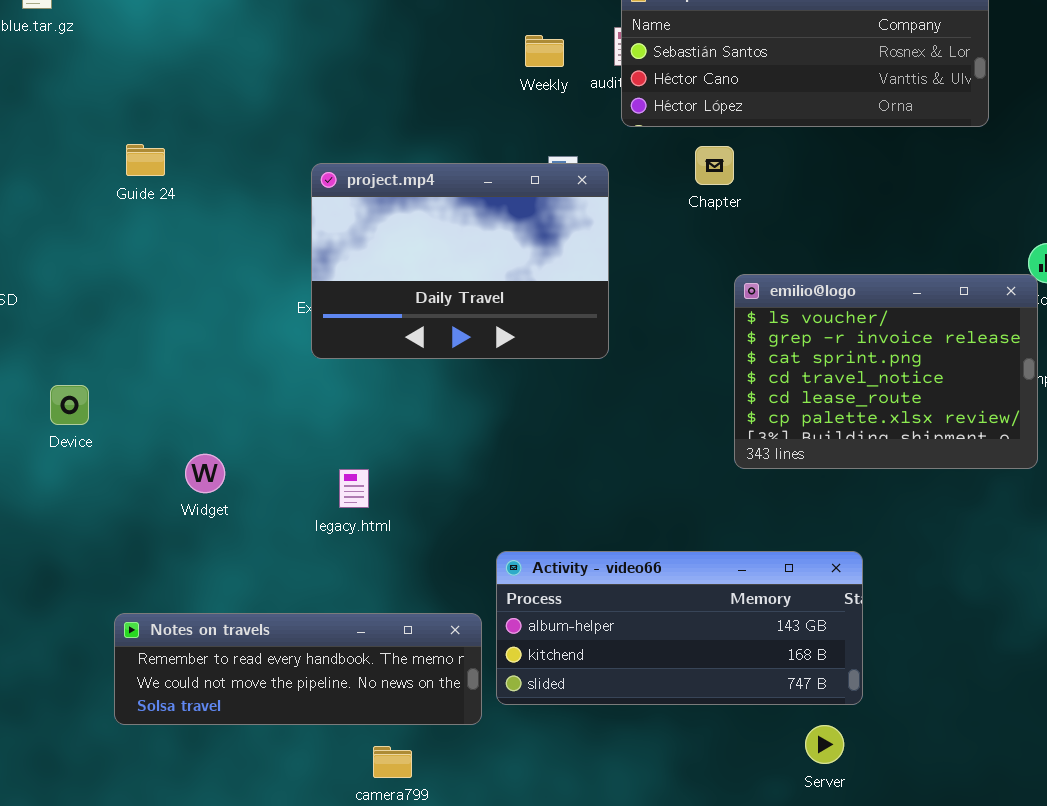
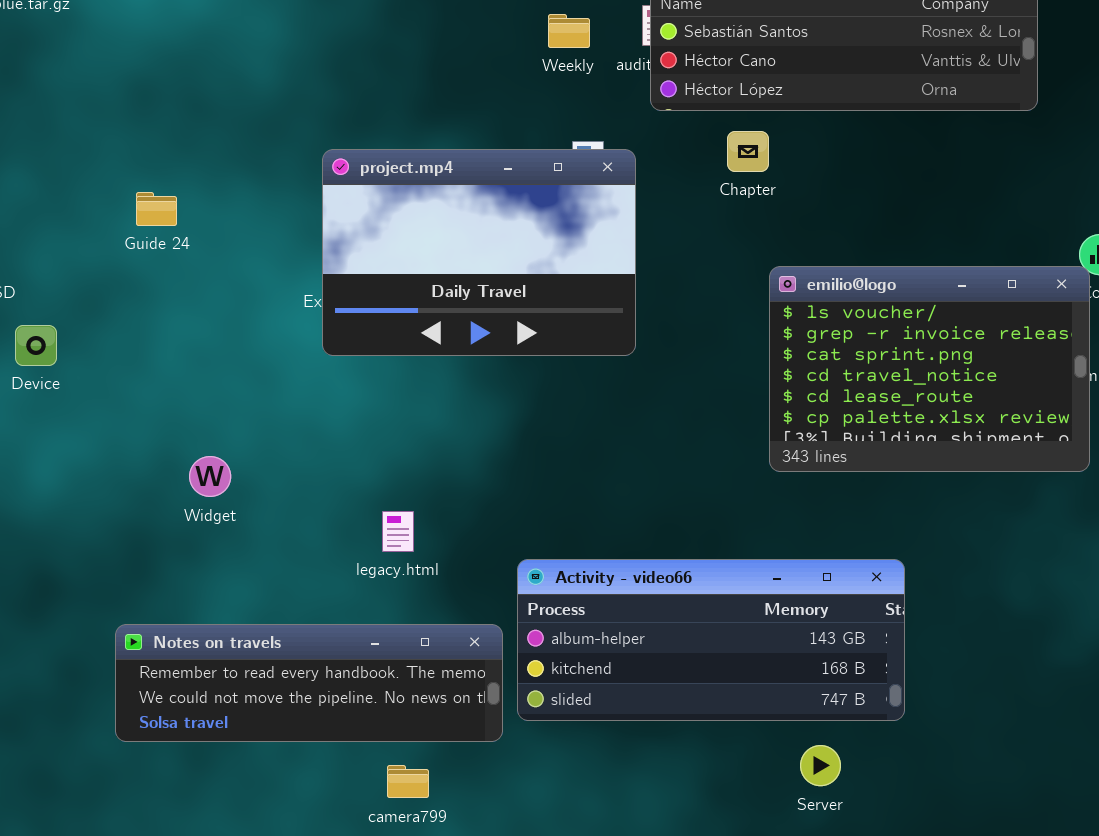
Guide 24: [126,144,165,176] -> [136,192,177,226], moved
Device: [50,385,89,425] -> [15,325,57,366], moved
legacy.html: [339,469,369,508] -> [382,511,414,552], moved
Server: [805,725,844,764] -> [800,745,841,786], moved

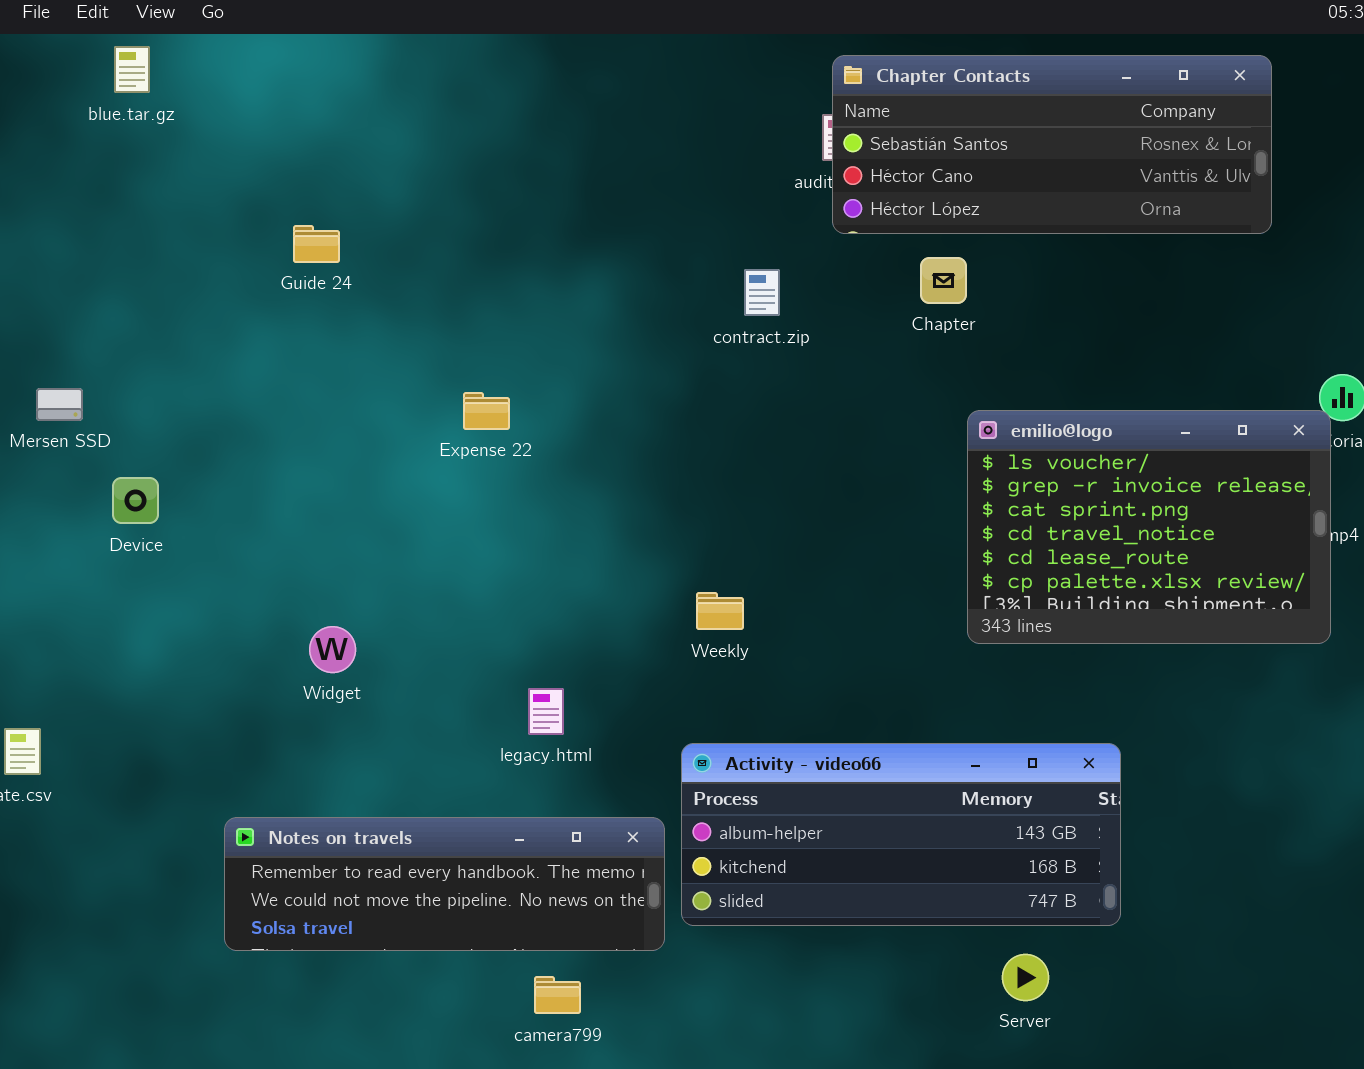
Weekly: [548,14,590,48] -> [696,592,744,630], moved
project.mp4: [322,149,636,356] -> none, closed
Guide 24: [136,192,177,226] -> [293,225,340,263], moved

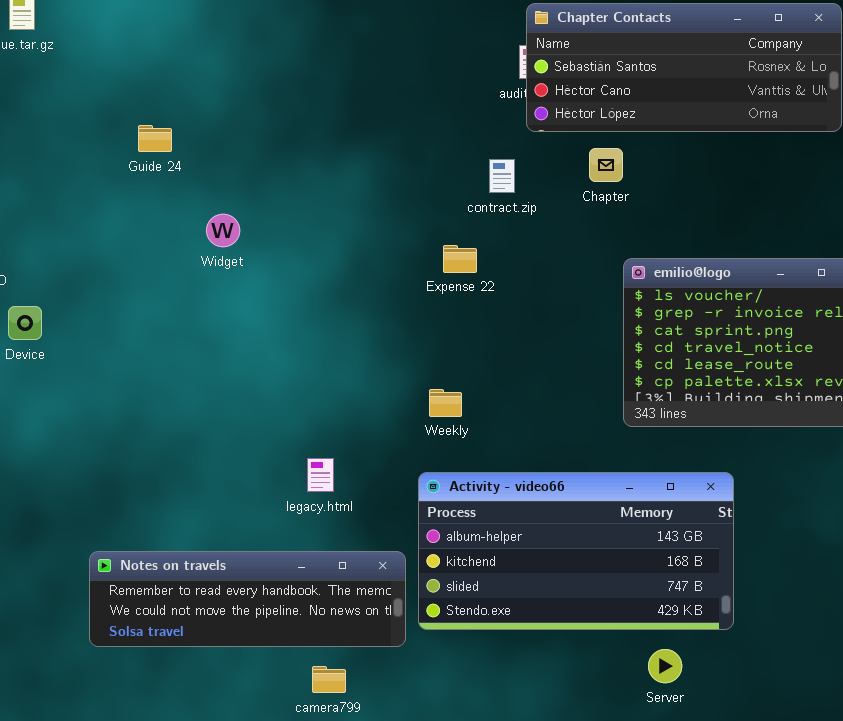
contract.zip: [744,269,780,316] -> [489,159,515,193], moved
Expense 22: [463,392,510,430] -> [443,245,477,273], moved
Widget: [309,626,356,673] -> [206,214,240,247], moved
Activity - video66: [681,743,1121,926] -> [418,472,734,630], resized

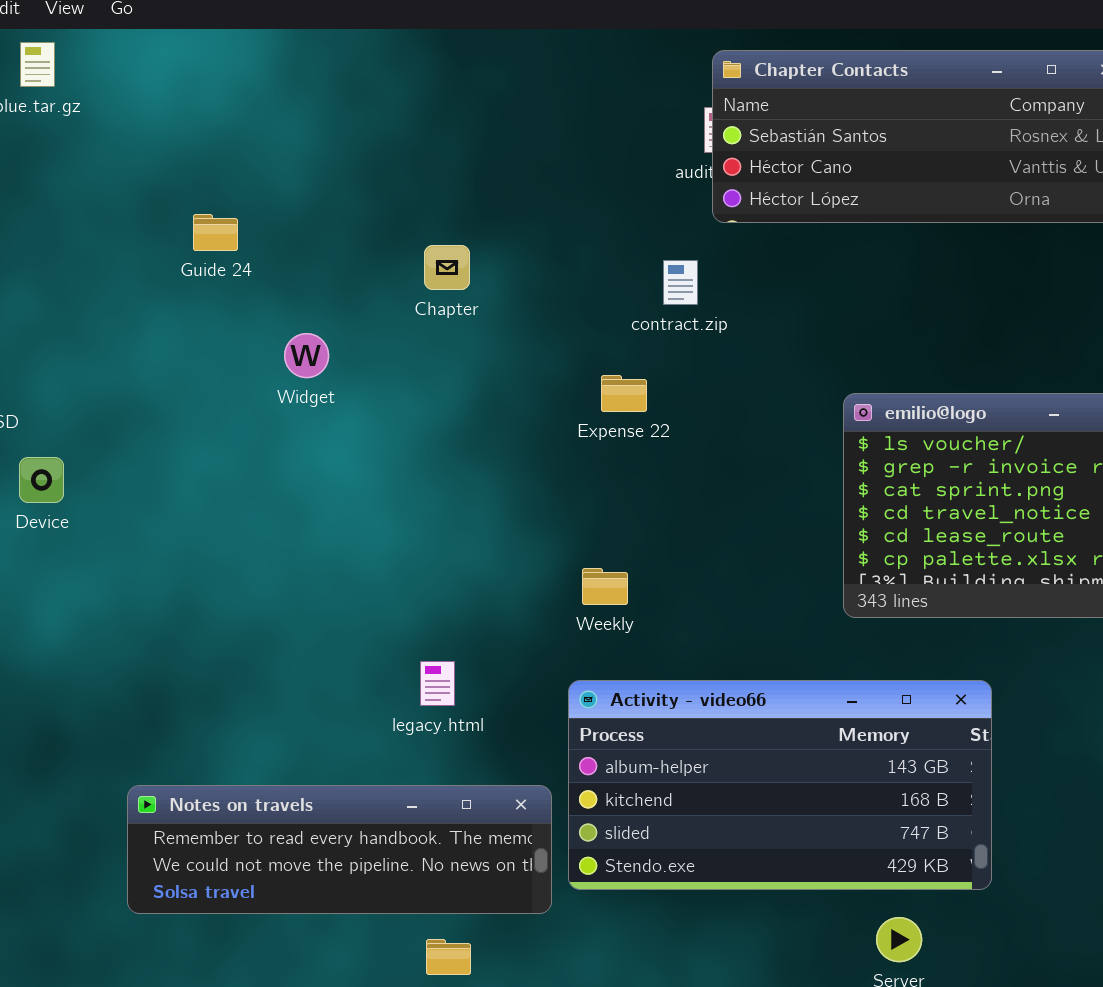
Chapter: [589,148,623,182] -> [424,245,470,290], moved

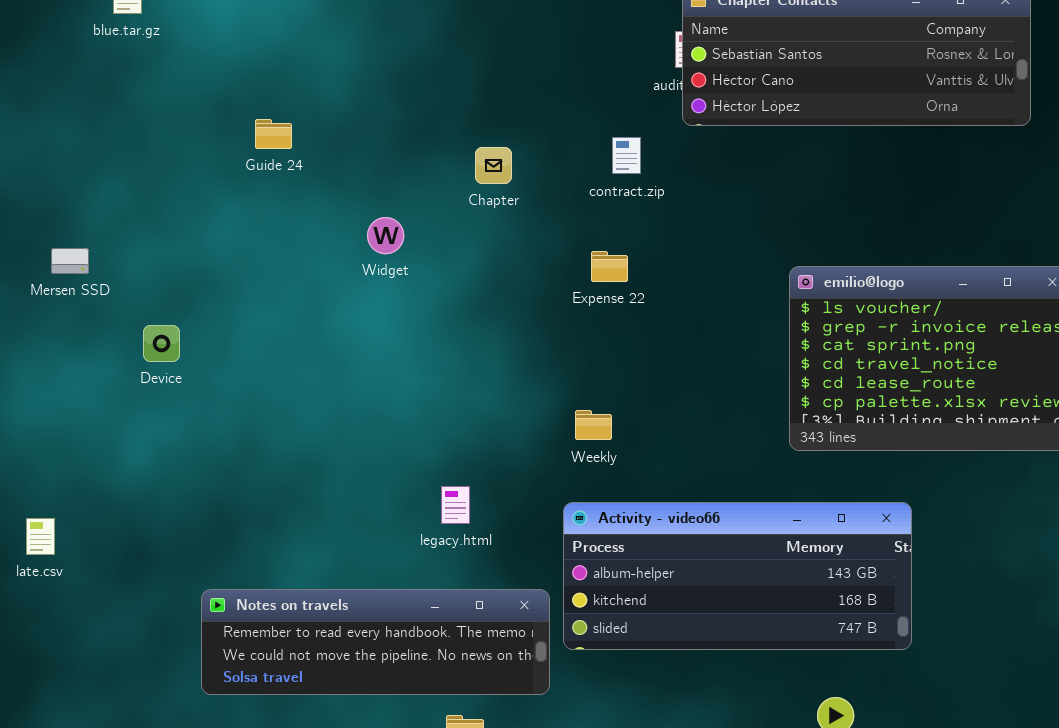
Chapter: [424,245,470,290] -> [475,147,512,184], moved
contract.zip: [663,260,698,305] -> [612,137,641,174], moved
Widget: [284,333,329,378] -> [367,217,404,254], moved
Device: [19,457,64,503] -> [143,325,180,362], moved
Activity - video66: [568,680,992,890] -> [563,502,912,650], resized

